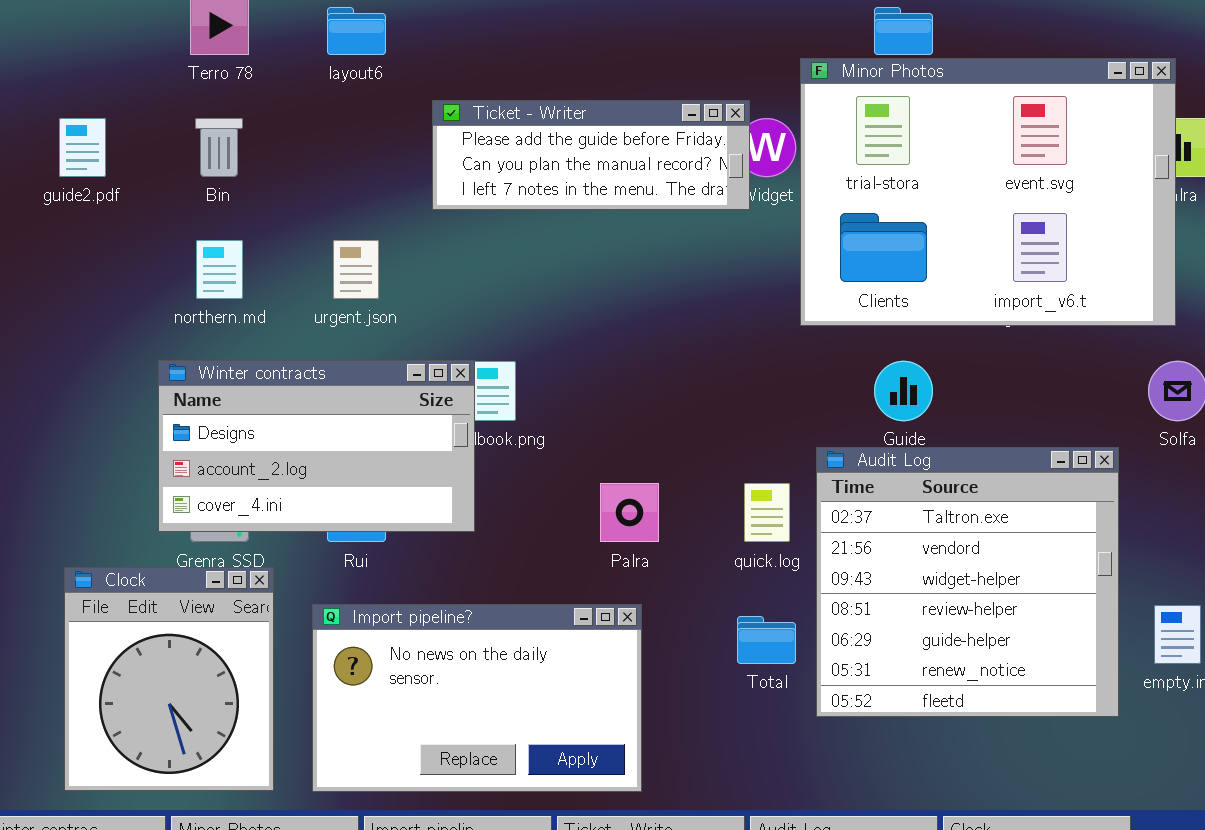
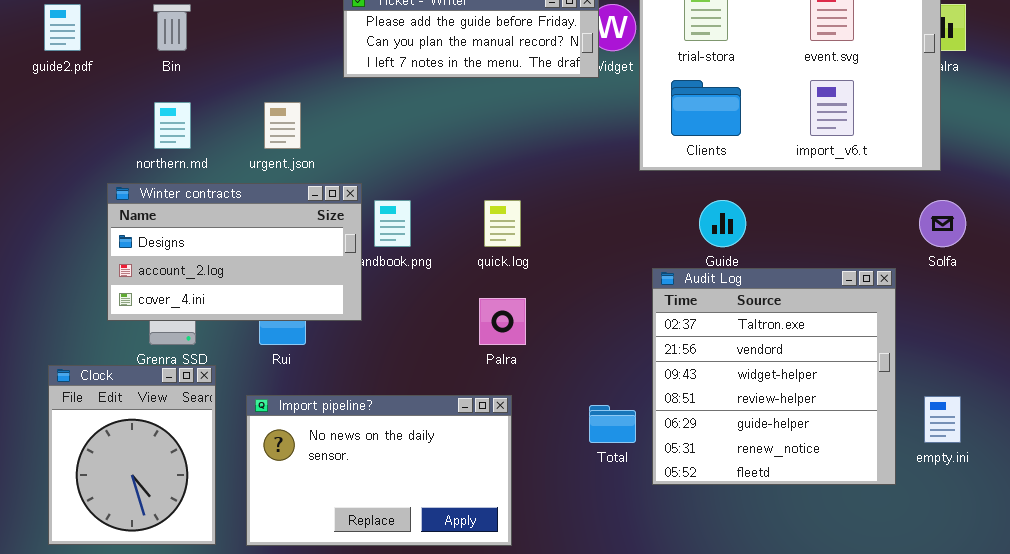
Winter contracts: [158,360,475,532] -> [107,183,362,321], moved
quick.log: [744,483,790,542] -> [484,200,521,247], moved

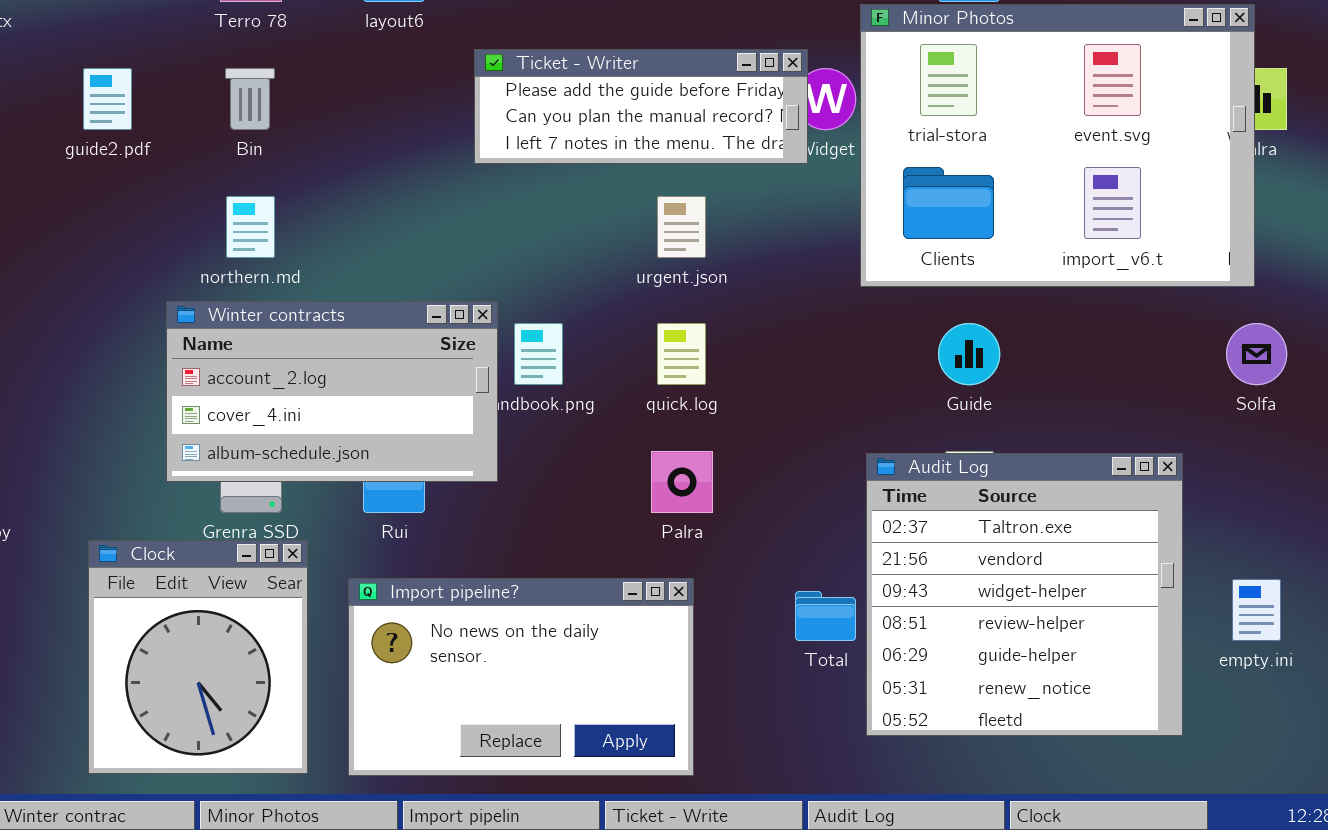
urgent.json: [264,102,301,149] -> [657,196,706,258], moved
Winter contracts: [107,183,362,321] -> [166,301,498,482], scrolled down 1 row
Audit Log: [652,268,896,485] -> [866,453,1183,736], moved

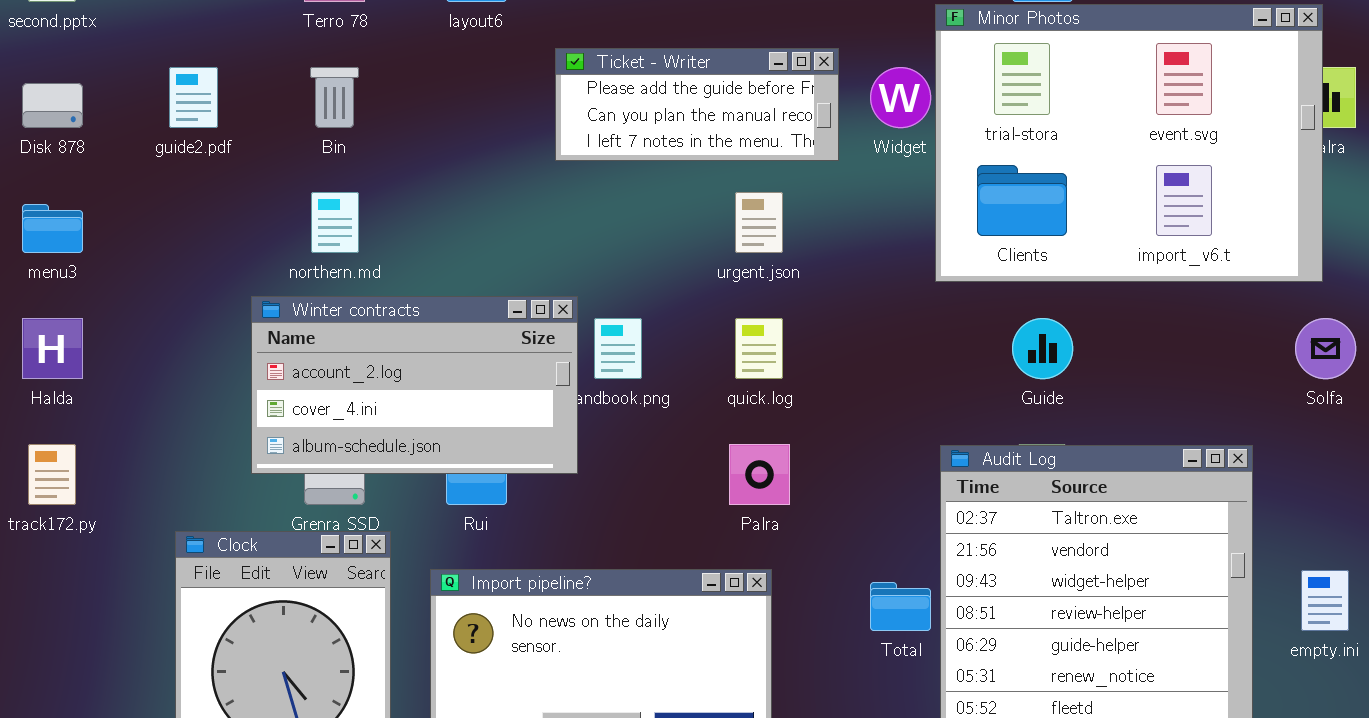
Ticket - Writer: [474,49,808,164] -> [555,48,839,161], resized

